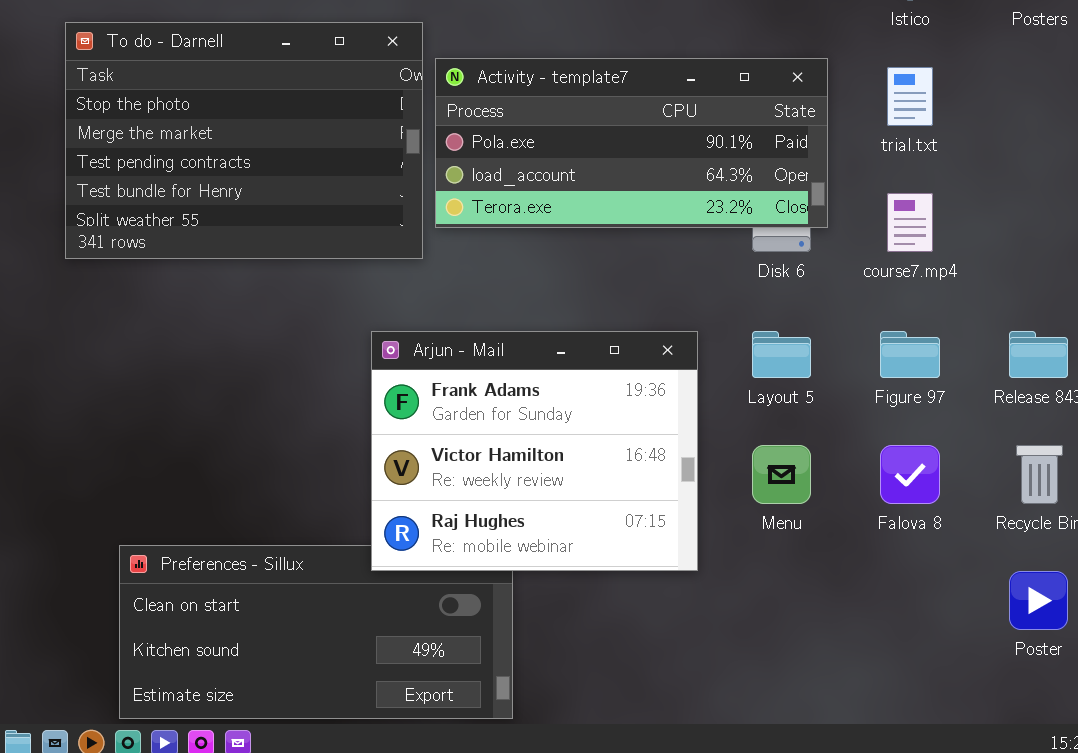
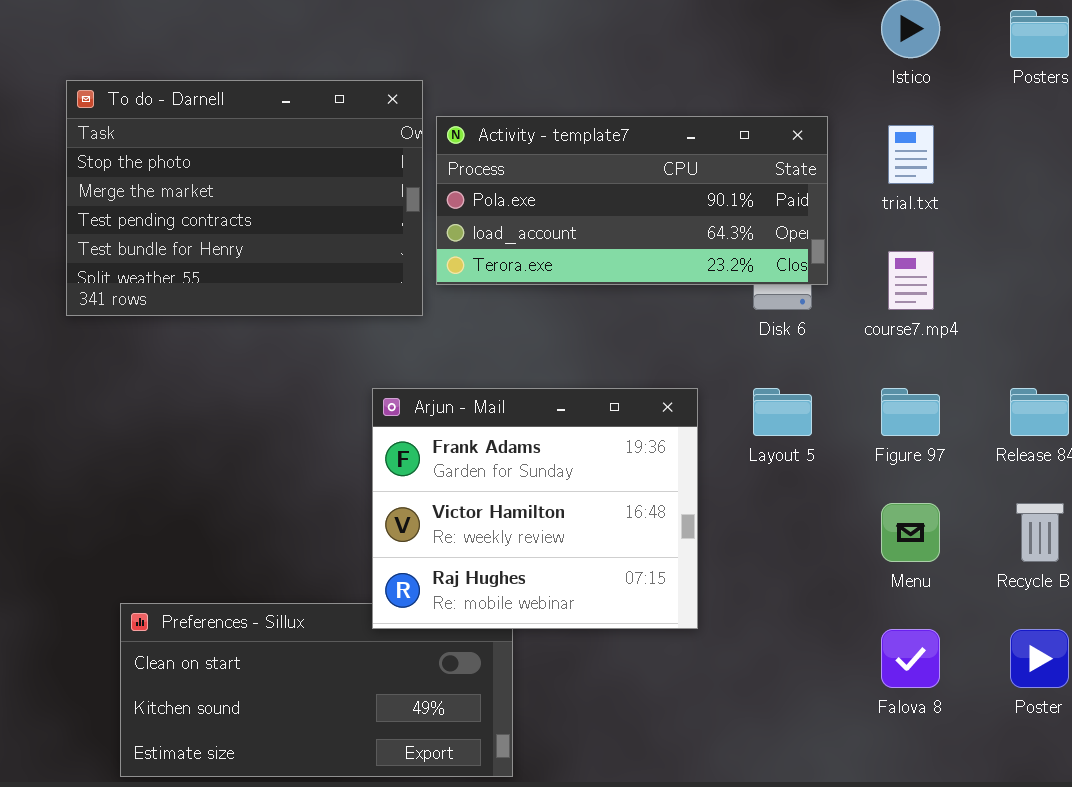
Menu: [752,445,811,504] -> [881,503,940,562], moved
Falova 8: [880,445,940,504] -> [881,629,940,688], moved

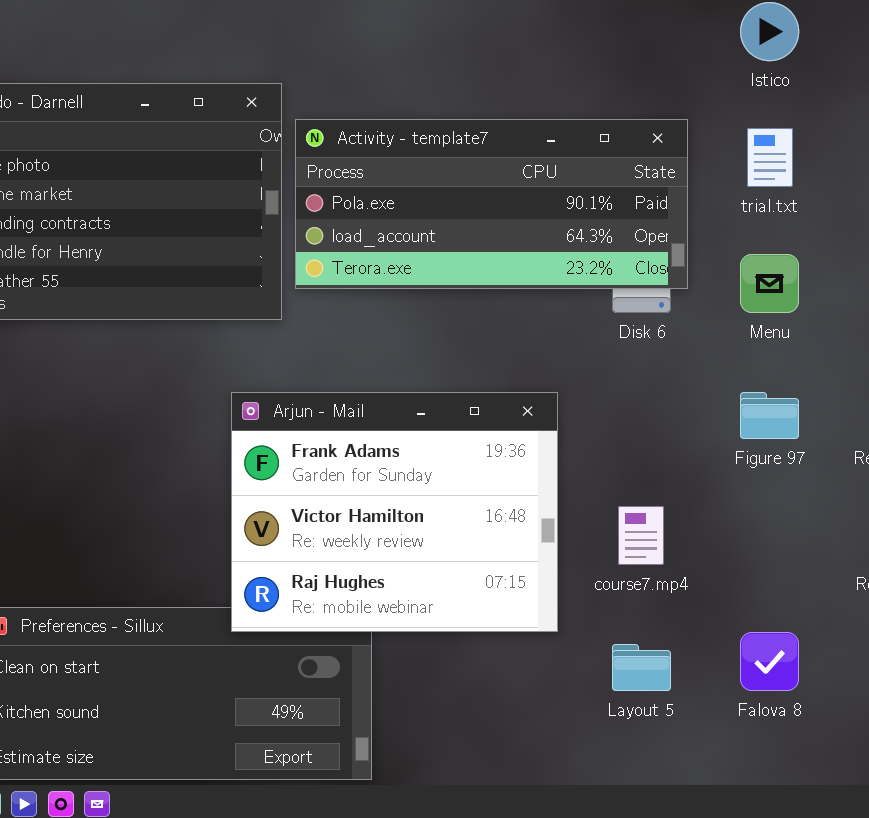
course7.mp4: [888,251,934,310] -> [618,506,664,565], moved
Layout 5: [753,388,812,436] -> [612,644,671,691], moved
Menu: [881,503,940,562] -> [740,254,799,313], moved

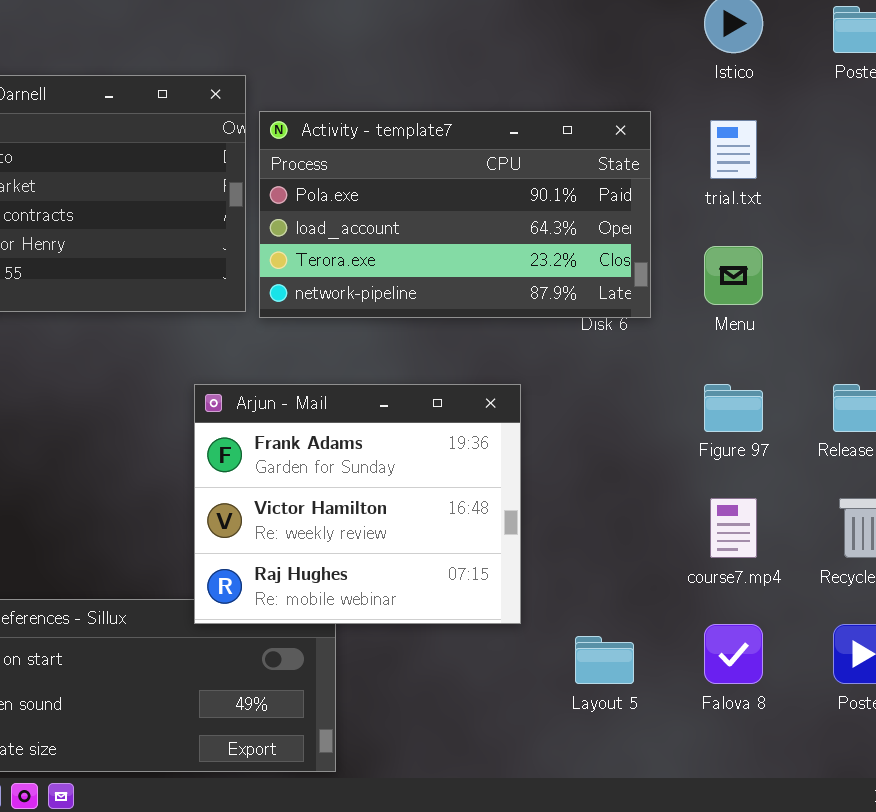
Activity - template7: [295,119,688,289] -> [259,111,651,318], resized
course7.mp4: [618,506,664,565] -> [710,498,757,558], moved

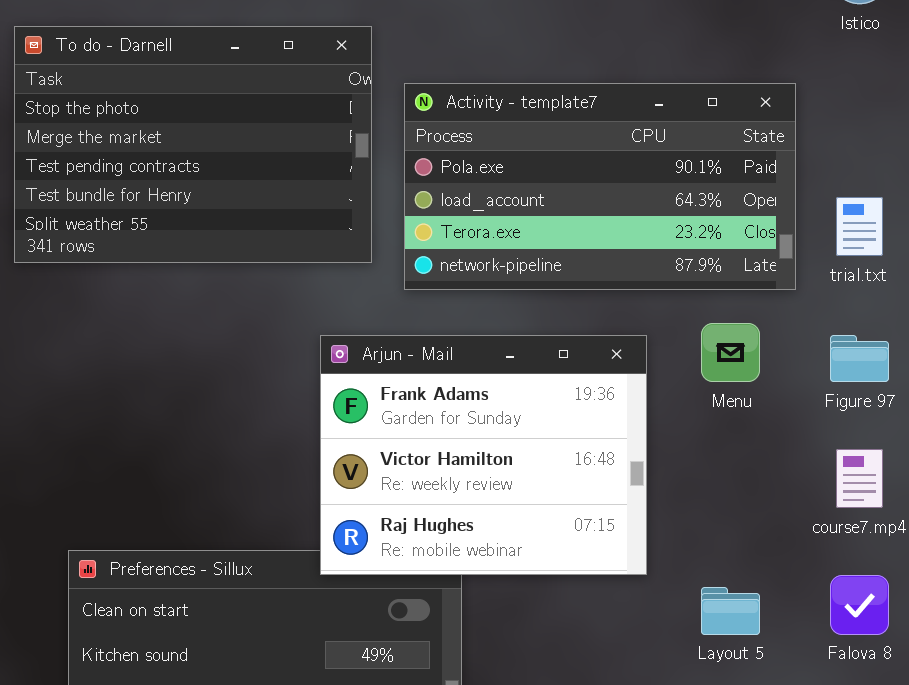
Activity - template7: [259,111,651,318] -> [404,83,796,290], moved
trial.txt: [710,120,757,179] -> [836,197,883,256], moved
Menu: [704,246,763,305] -> [701,323,760,382], moved

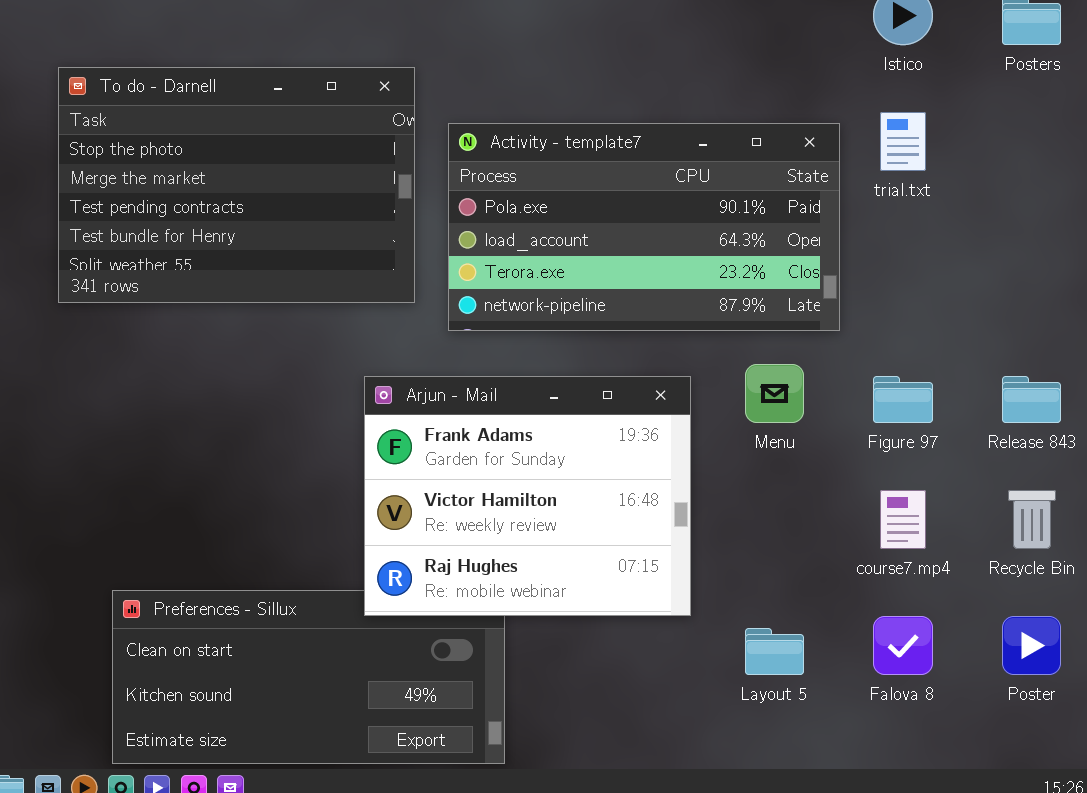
trial.txt: [836,197,883,256] -> [880,112,926,171], moved

